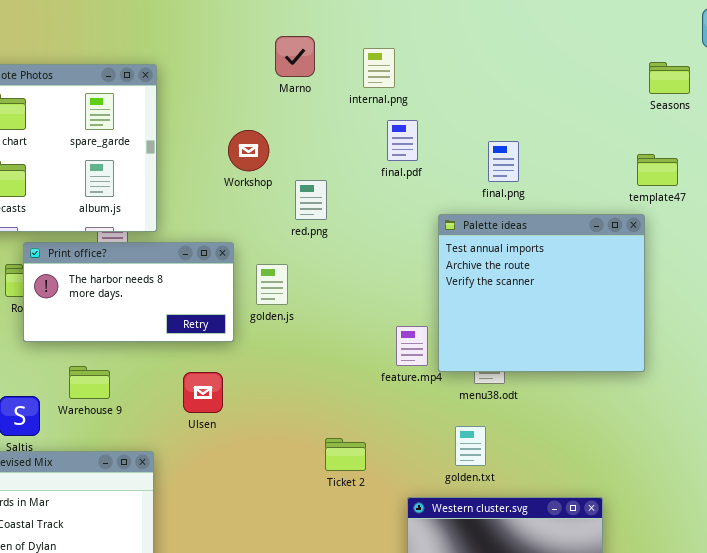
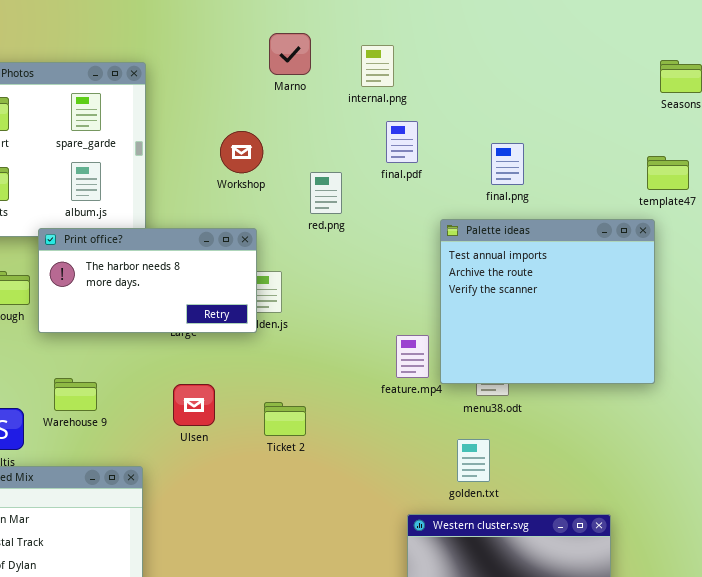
red.png: [295,180,327,220] -> [310,172,342,214], moved
Print office?: [23,242,234,342] -> [38,228,257,333], moved
Ticket 2: [325,438,366,471] -> [264,402,306,436], moved

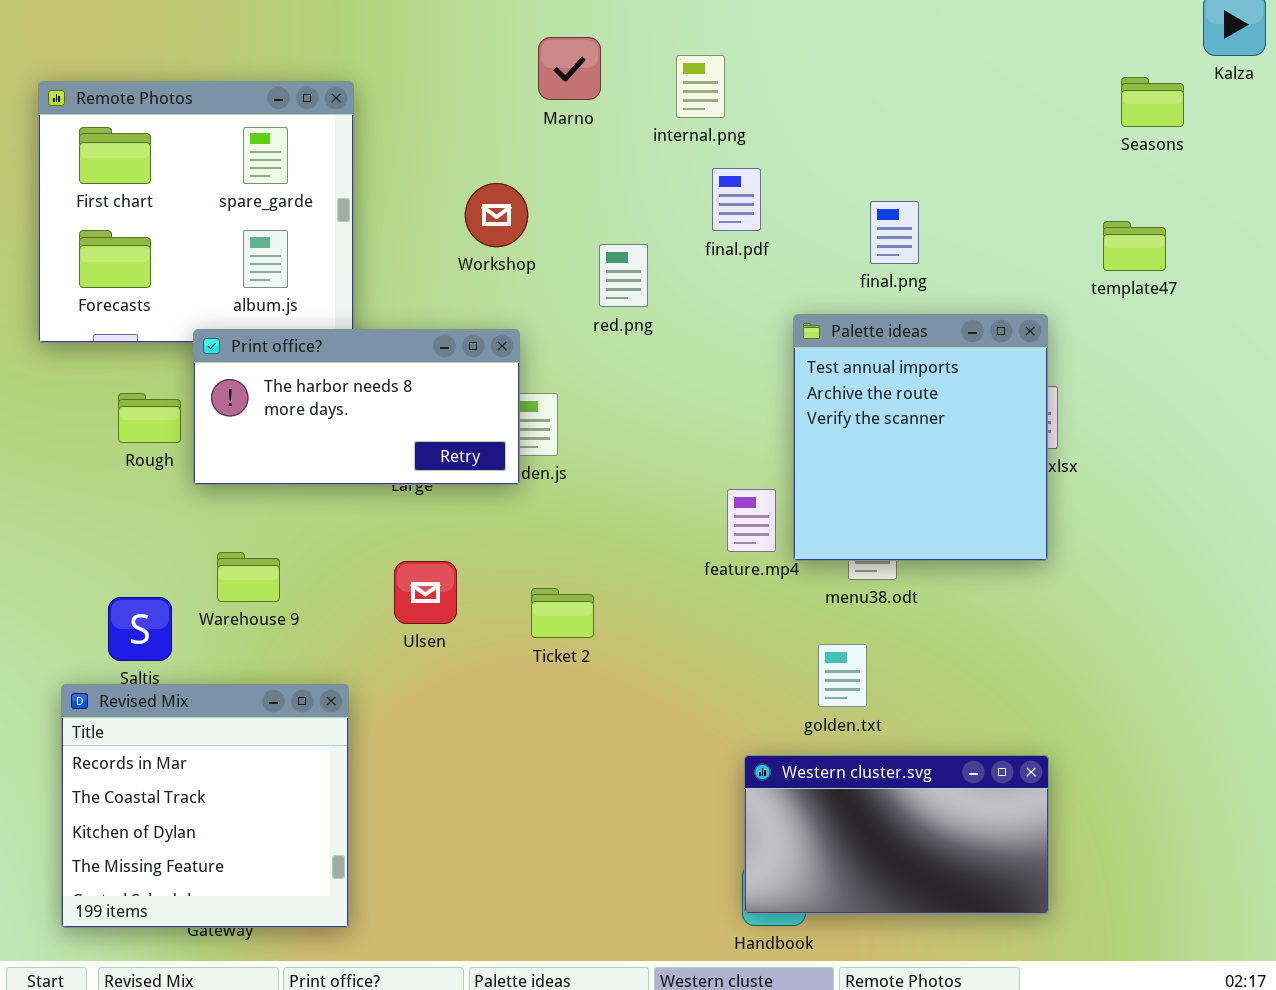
Palette ideas: [440,219,655,384] -> [793,314,1048,561], resized

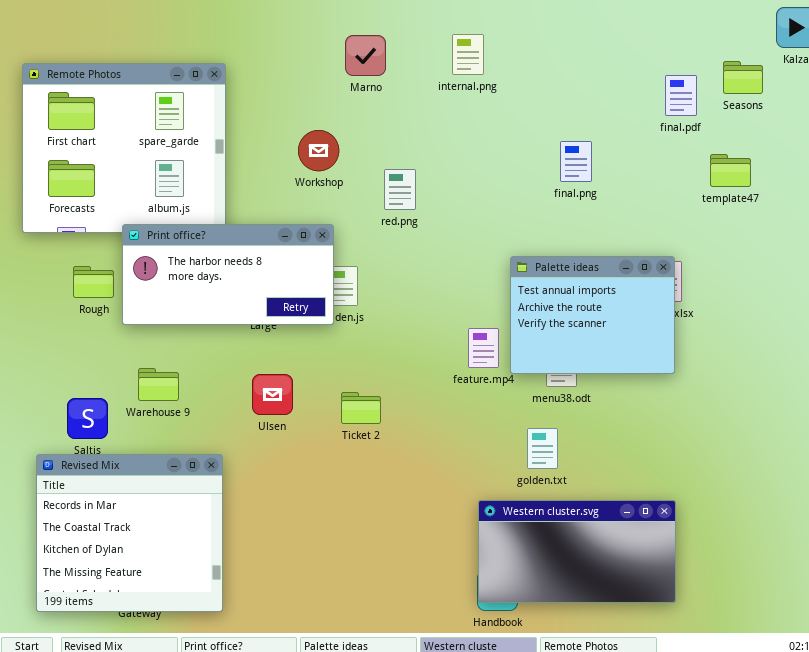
internal.png: [676,55,725,118] -> [452,34,484,75], moved
final.pdf: [712,168,761,231] -> [665,75,697,116], moved
Palette ideas: [793,314,1048,561] -> [510,256,675,374], resized

